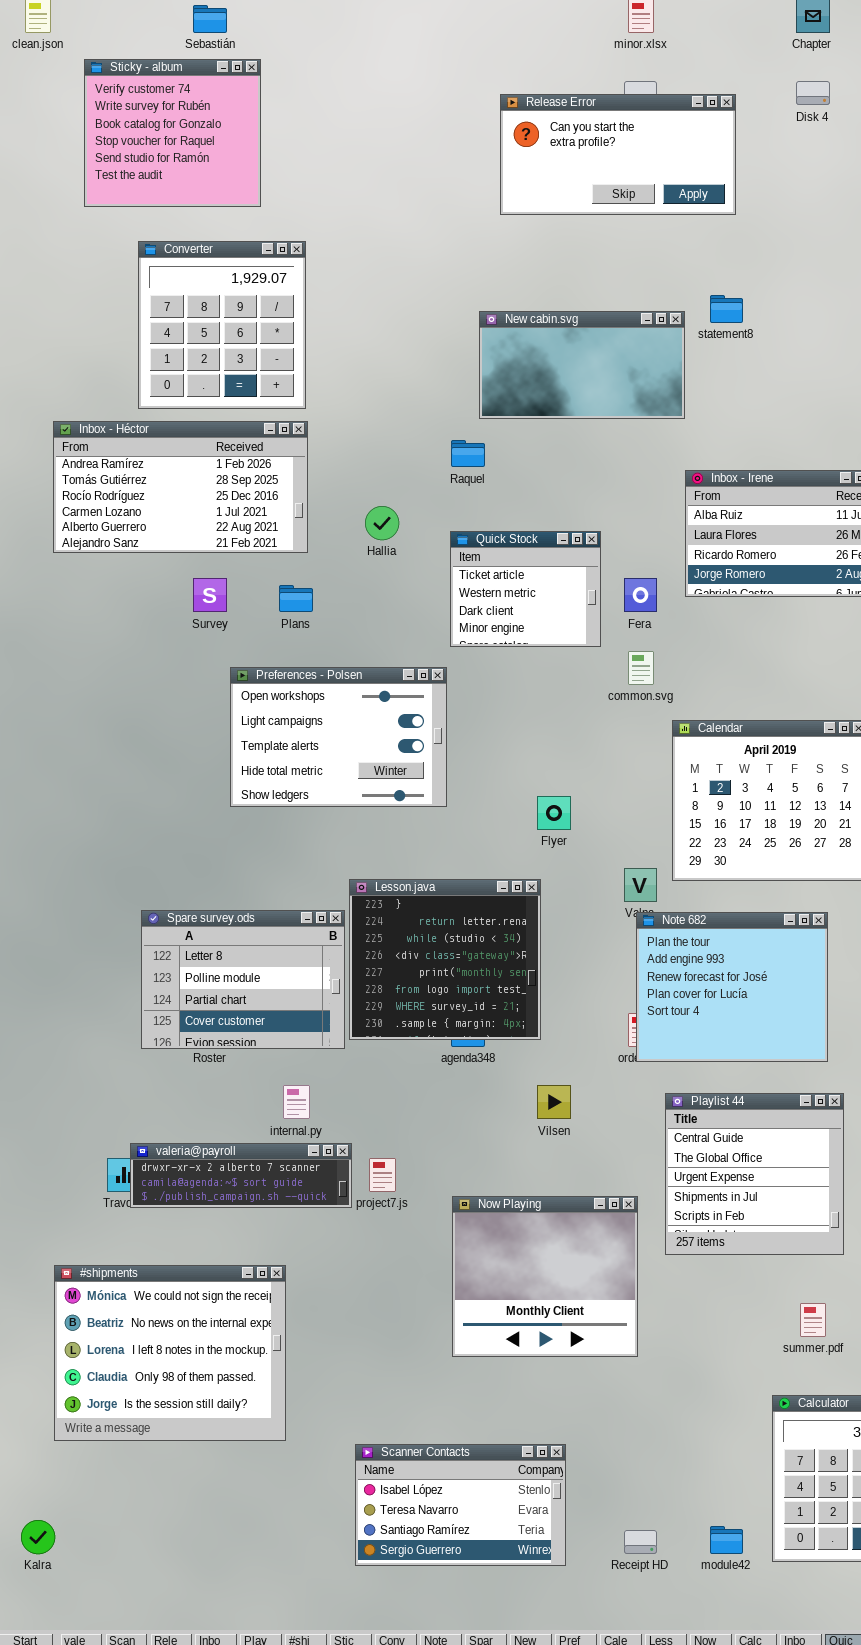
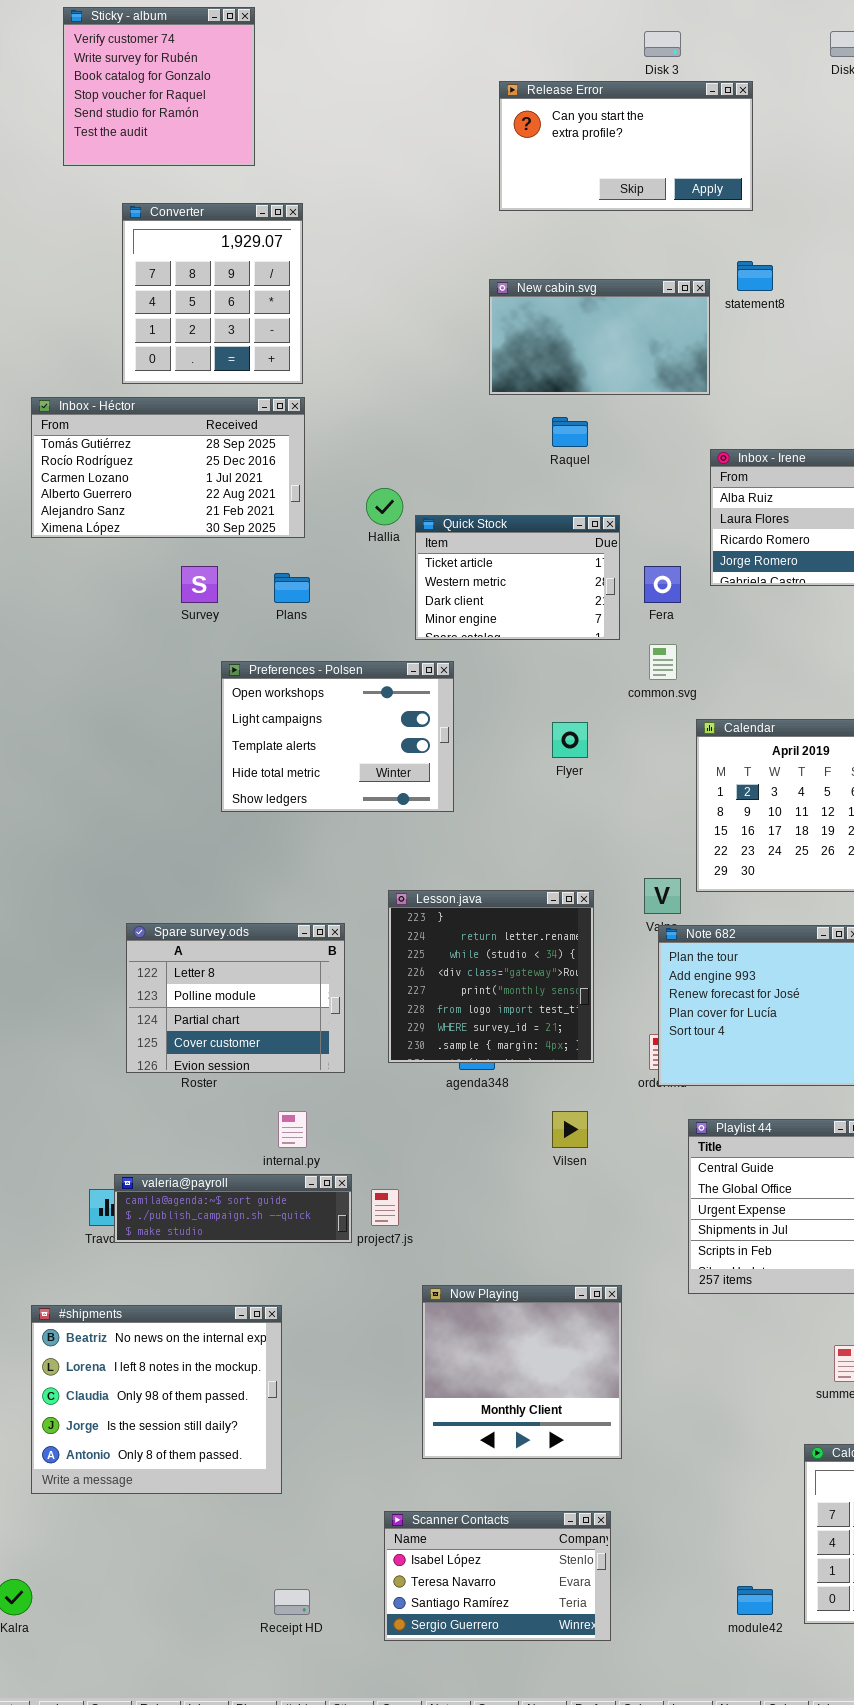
Release Error: [500,94,736,215] -> [499,81,753,211], moved
Inbox - Héctor: [53,421,308,553] -> [31,397,305,538], scrolled down 1 row
Raquel: [451,440,485,467] -> [552,417,588,447], moved
Quick Stock: [450,531,601,647] -> [415,515,620,640], resized
Flyer: [537,796,571,830] -> [552,722,588,758], moved
Lesson.java: [349,879,541,1040] -> [388,890,594,1063], moved
valeria@payroll: [130,1143,352,1208] -> [114,1174,352,1243], scrolled down 1 row
Now Playing: [452,1196,638,1357] -> [422,1285,622,1459], moved
#shipments: [54,1265,286,1441] -> [31,1305,282,1494], scrolled down 1 row
Scanner Contacts: [355,1444,566,1566] -> [384,1511,611,1641], moved
Receipt HD: [624,1530,657,1554] -> [274,1589,310,1615], moved

